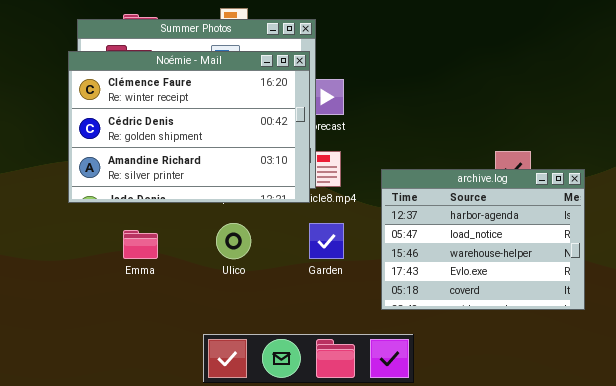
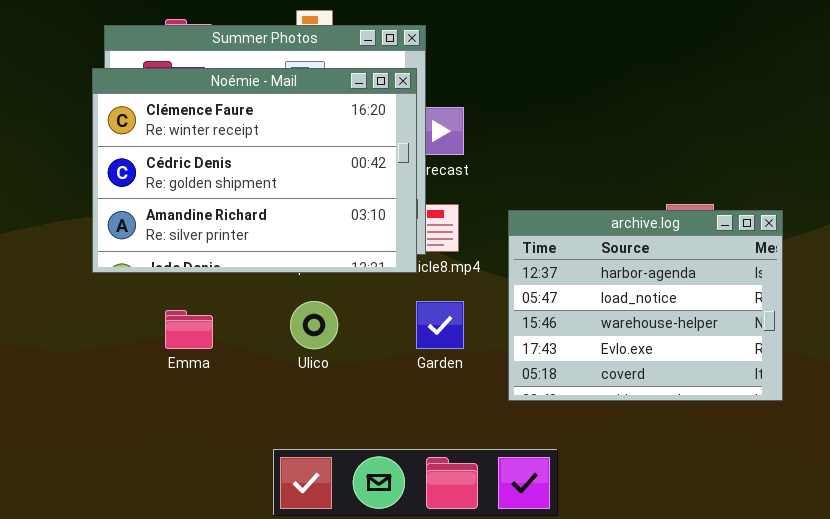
archive.log: [381,169,585,310] -> [508,210,783,401], moved

